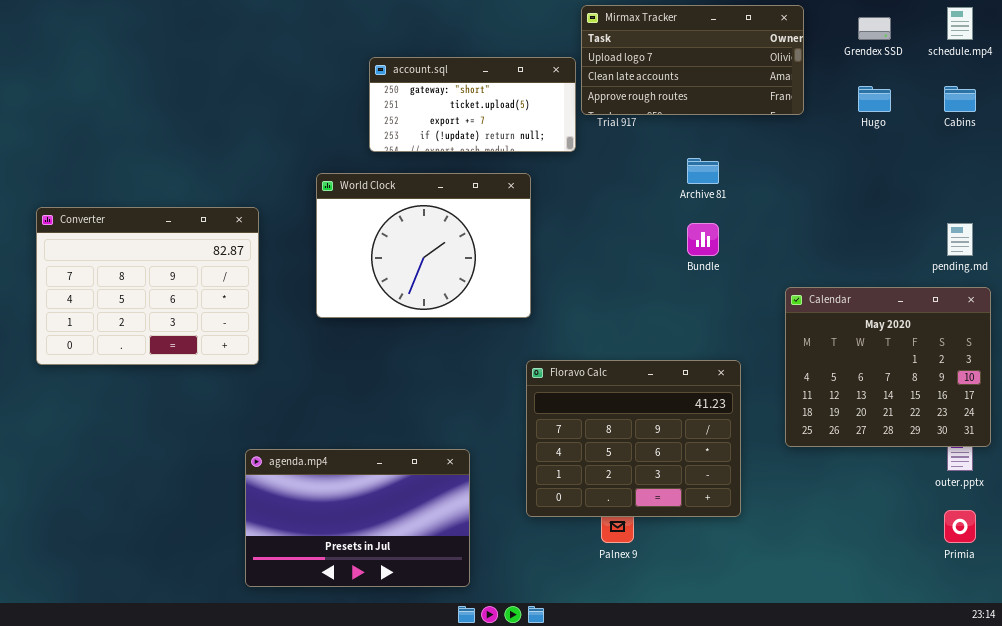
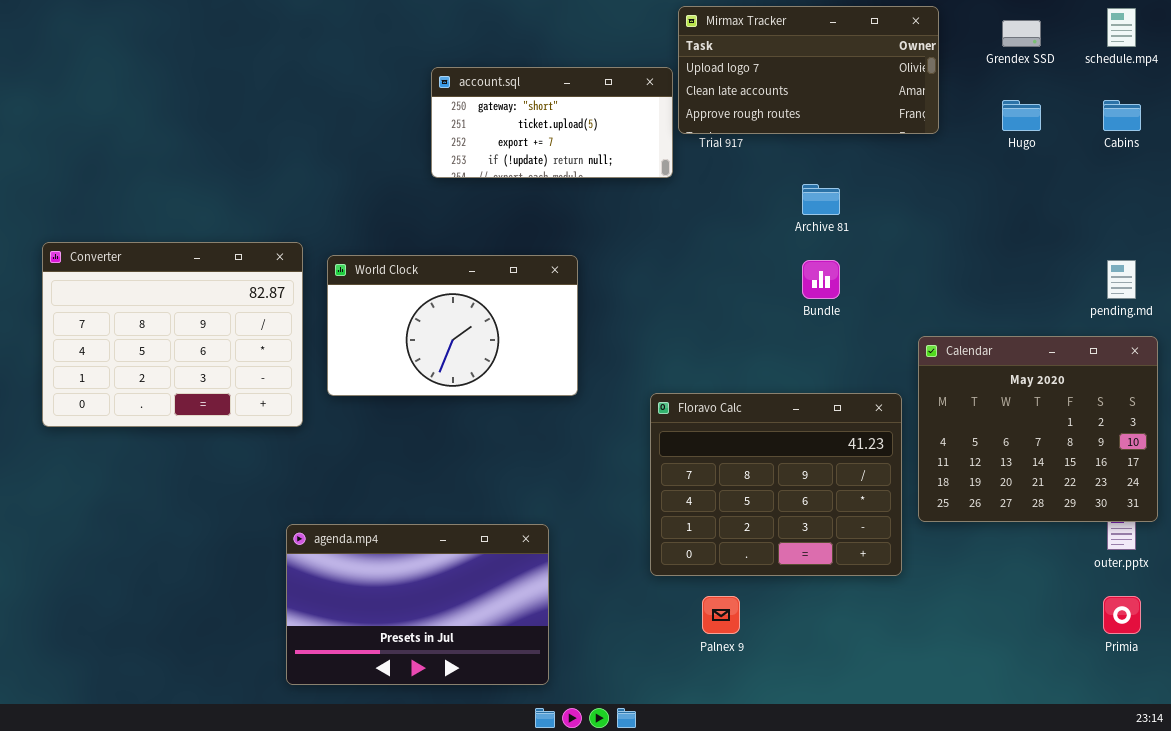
World Clock: [316,173,531,318] -> [327,255,578,396], moved, resized
Floravo Calc: [526,360,741,517] -> [650,393,902,576], moved

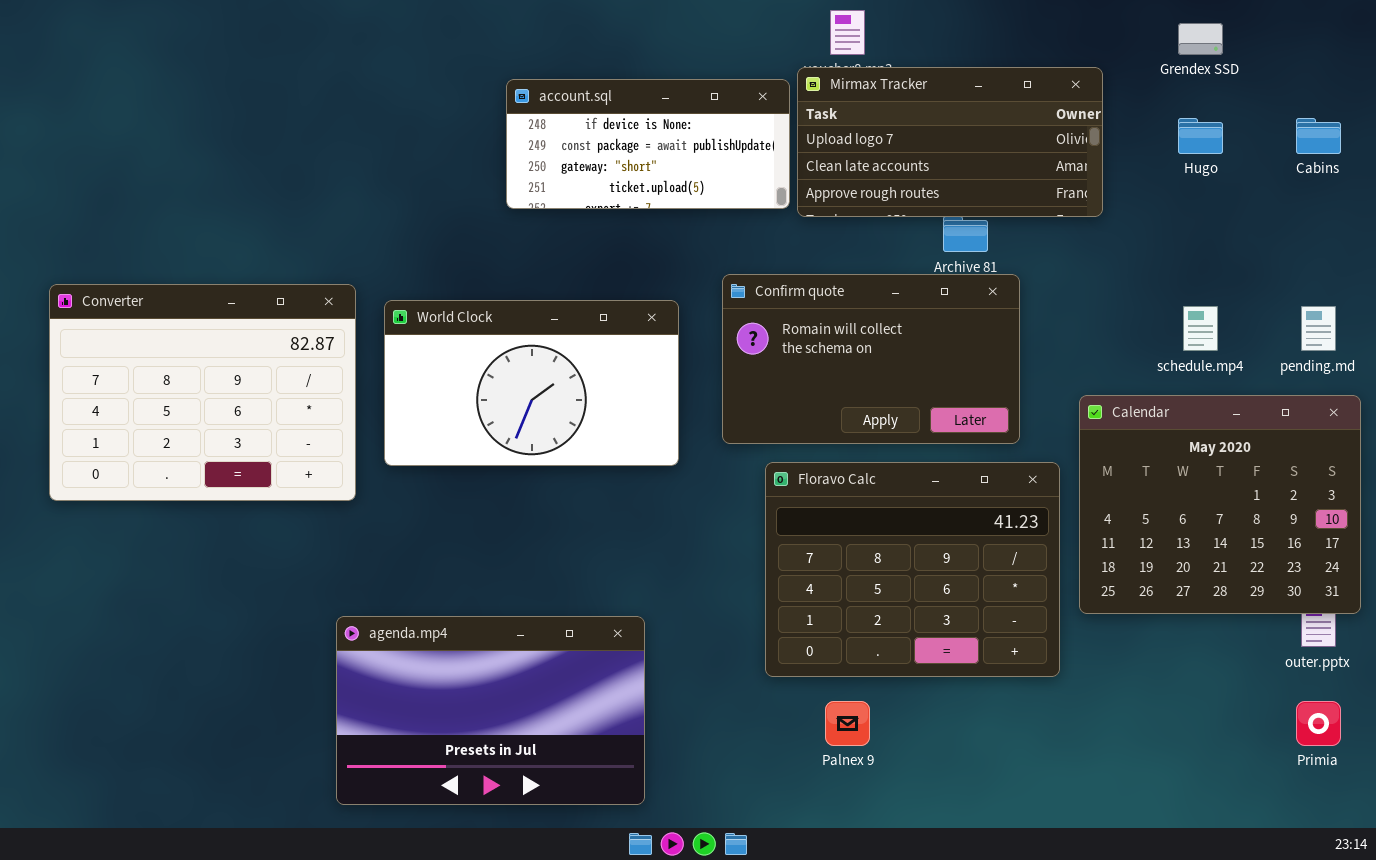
Mirmax Tracker: [678,6,939,134] -> [797,67,1103,217], moved
schedule.mp4: [1107,8,1136,47] -> [1183,306,1218,351], moved
account.sql: [431,67,673,178] -> [506,79,790,209], scrolled up 2 rows
Confirm quote: none -> [722,274,1020,444], opened

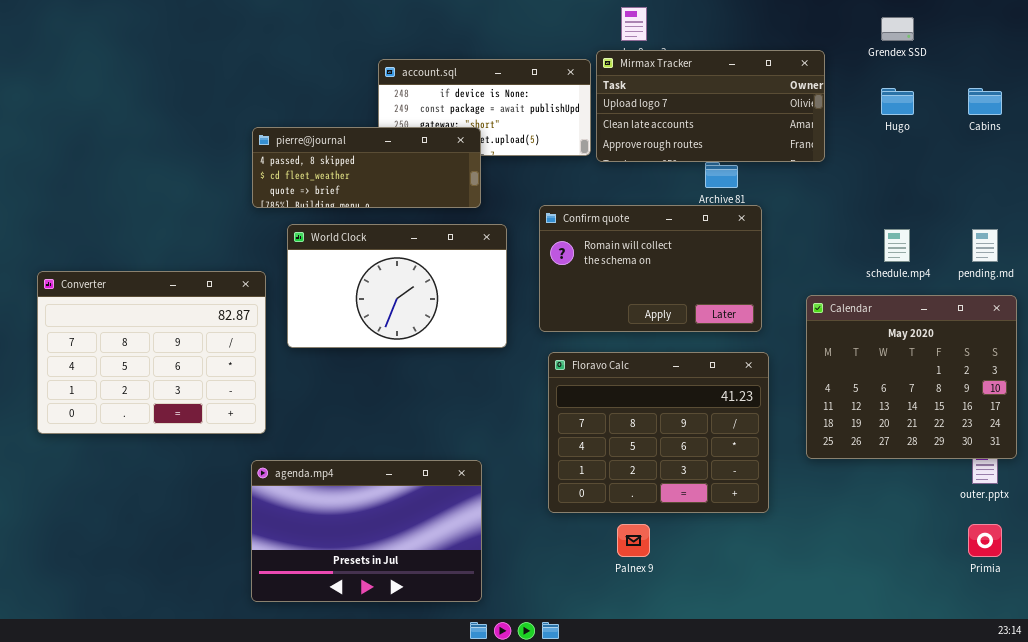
pierre@journal: none -> [252,127,481,208], opened
Converter: [49,284,356,501] -> [37,271,266,434], moved
Floravo Calc: [765,462,1060,677] -> [548,352,769,513], moved

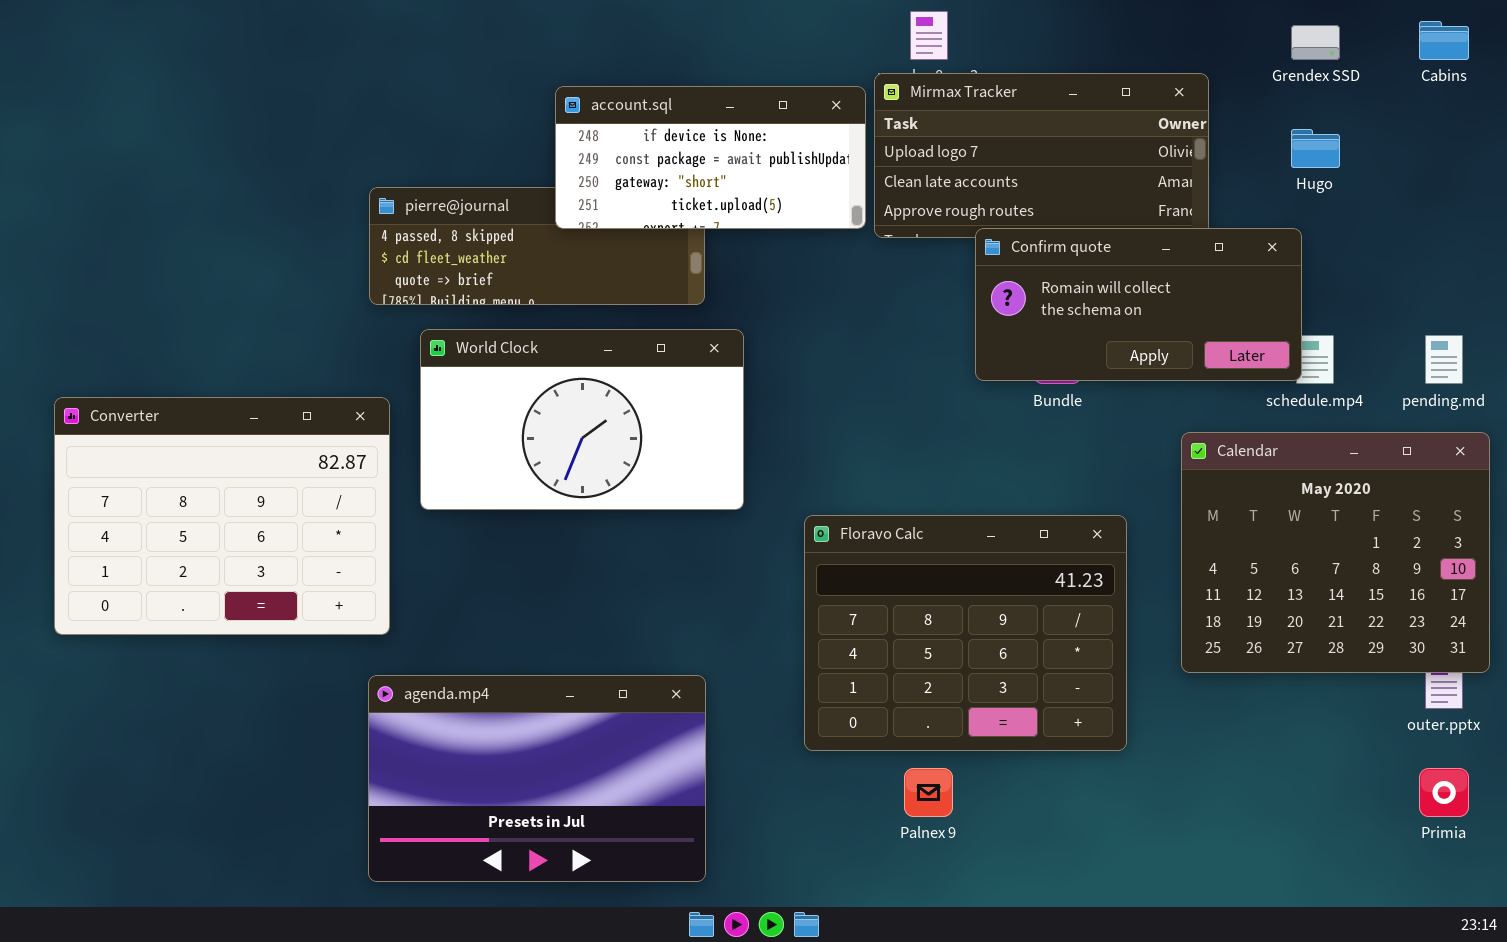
account.sql: [378,59,591,156] -> [555,86,866,229], raised
Cabins: [968,88,1002,115] -> [1419,21,1469,60], moved
Confirm quote: [539,205,762,332] -> [975,228,1302,381], moved, resized

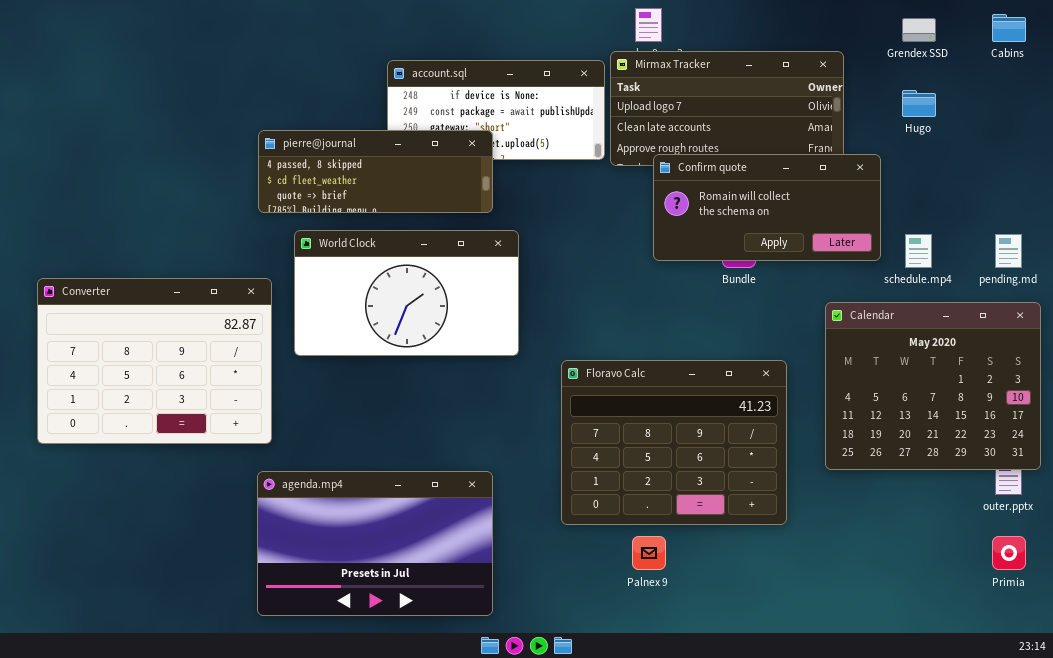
pierre@journal: [369,187,705,305] -> [258,130,493,213], raised
Confirm quote: [975,228,1302,381] -> [653,154,881,261], moved

